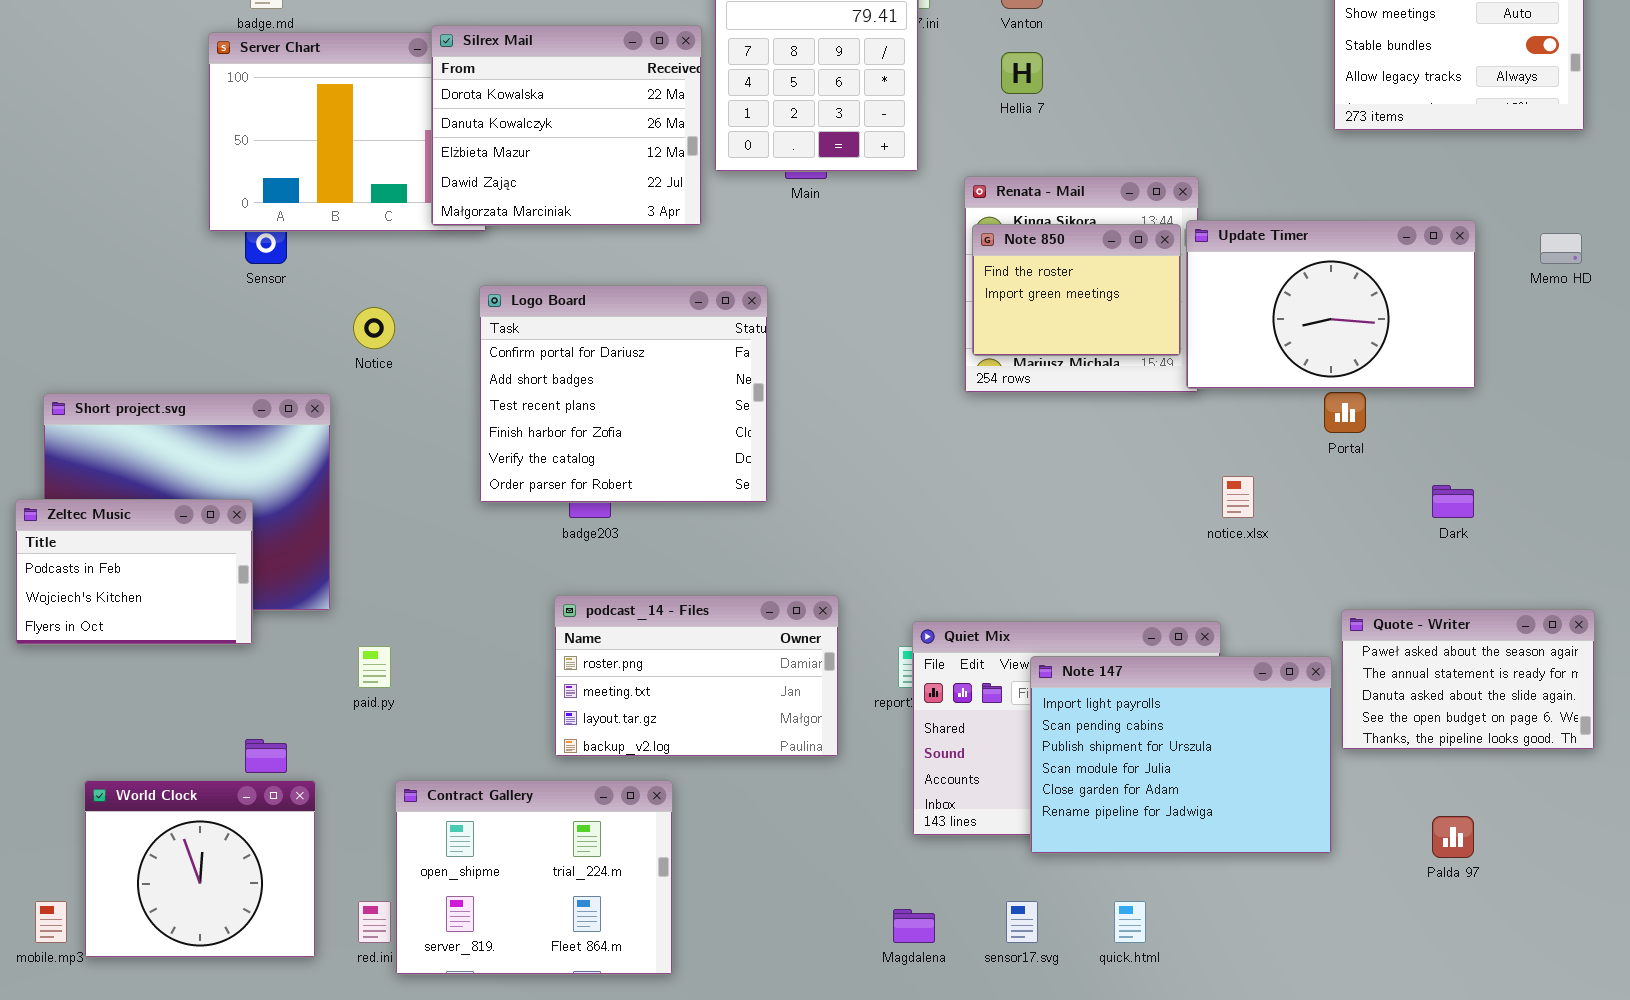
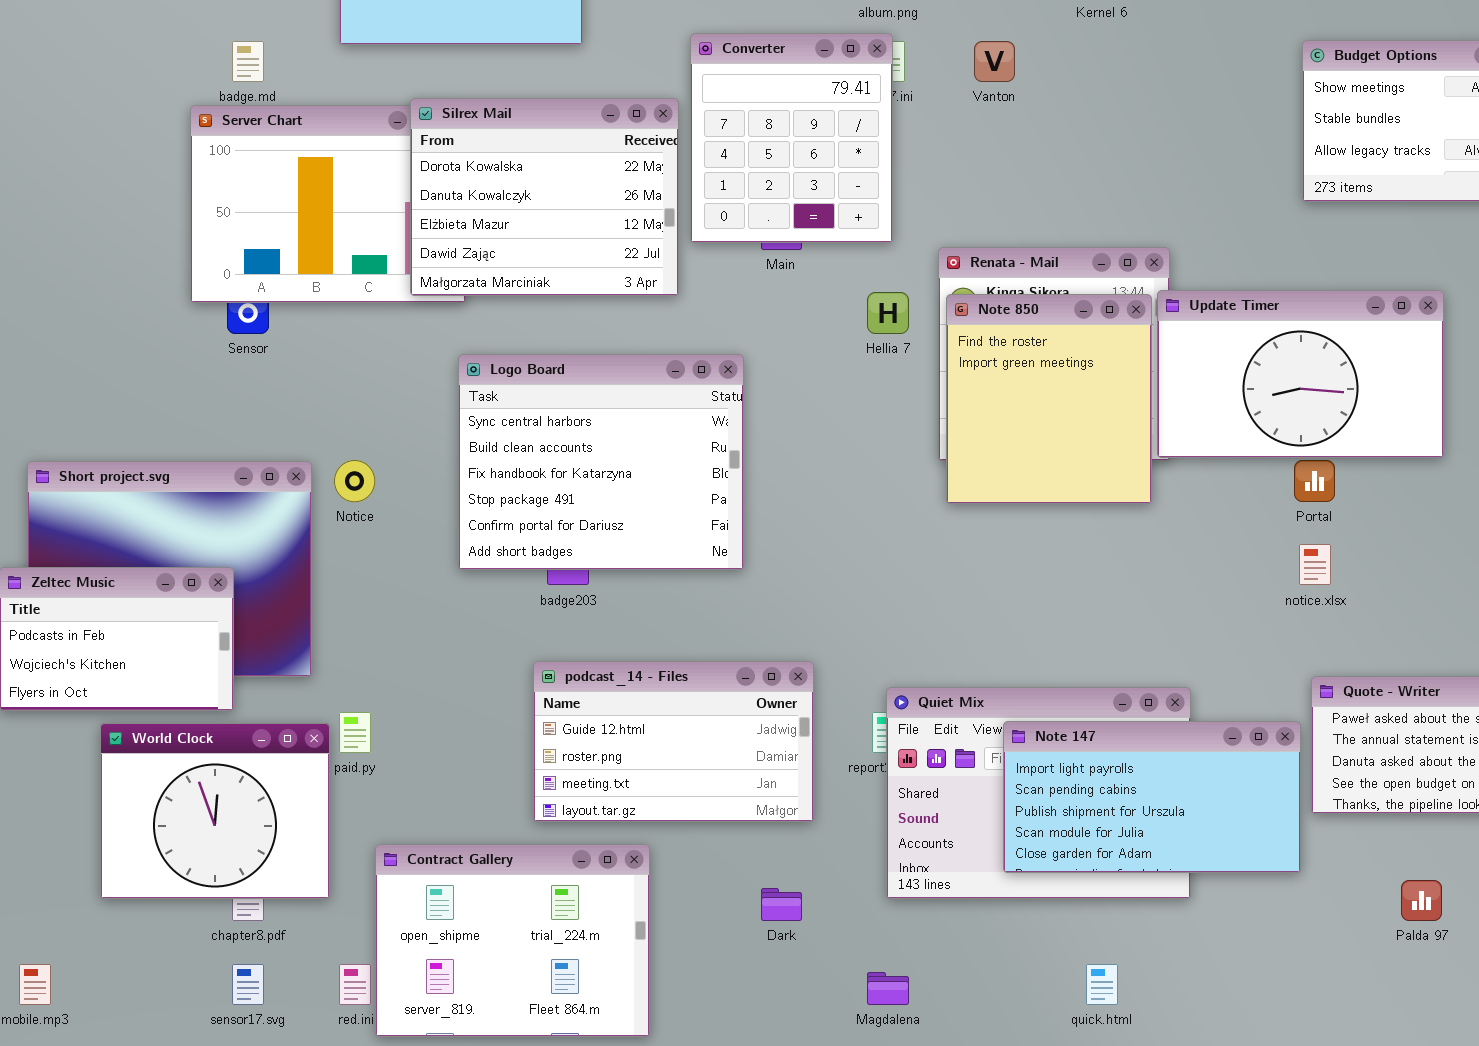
Hellia 7: [1001,52,1043,94] -> [867,292,909,334], moved
Note 850: [972,224,1181,356] -> [946,294,1152,504], resized
Logo Board: [479,285,768,503] -> [458,354,744,570], scrolled up 4 rows
Notice: [353,307,395,349] -> [334,460,375,502], moved
notice.xlsx: [1222,476,1254,518] -> [1299,544,1331,585], moved
Dark: [1432,485,1474,518] -> [761,888,802,921], moved
podcast_14 - Files: [554,595,839,757] -> [533,661,814,822], scrolled up 1 row
Note 147: [1030,656,1332,854] -> [1003,721,1301,873], resized
World Clock: [84,780,316,958] -> [100,723,330,899], moved
sensor17.svg: [1006,901,1038,943] -> [232,964,264,1005], moved

